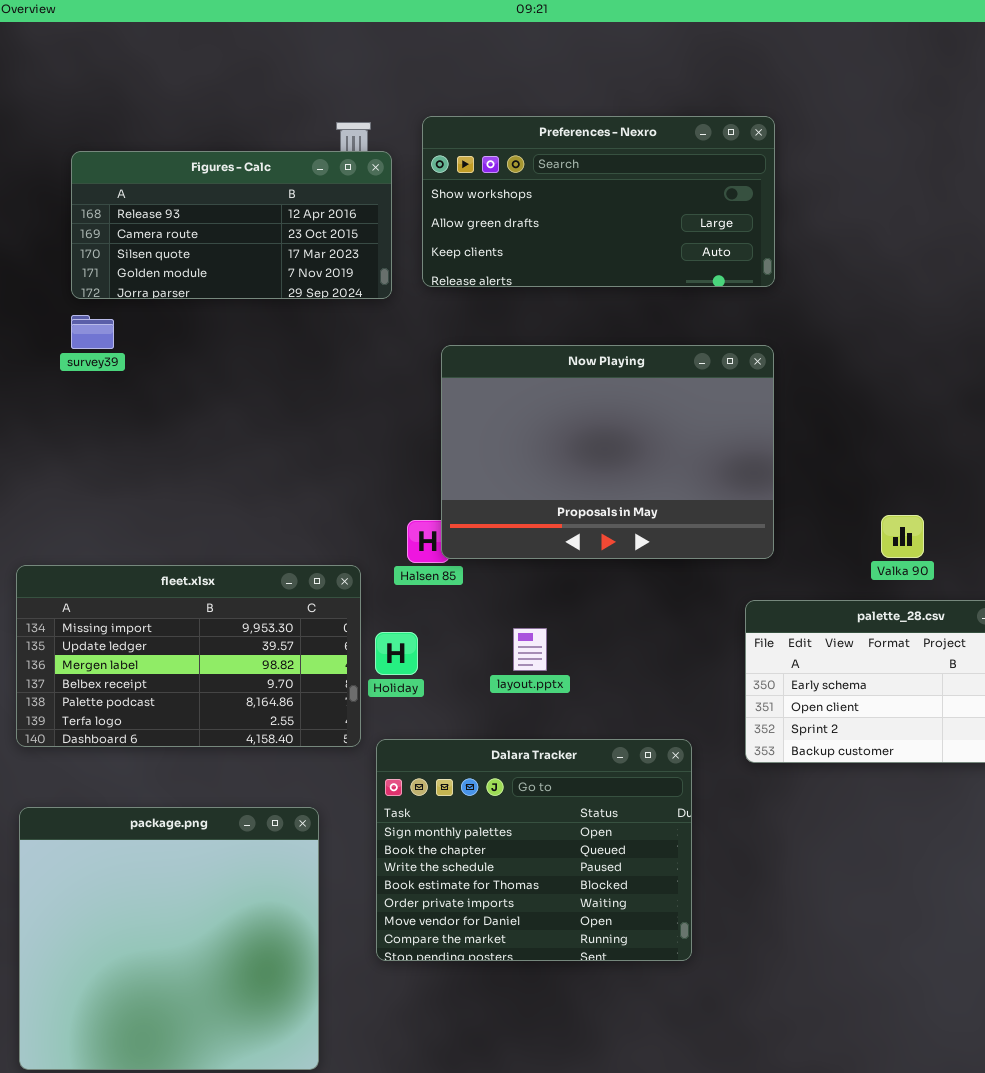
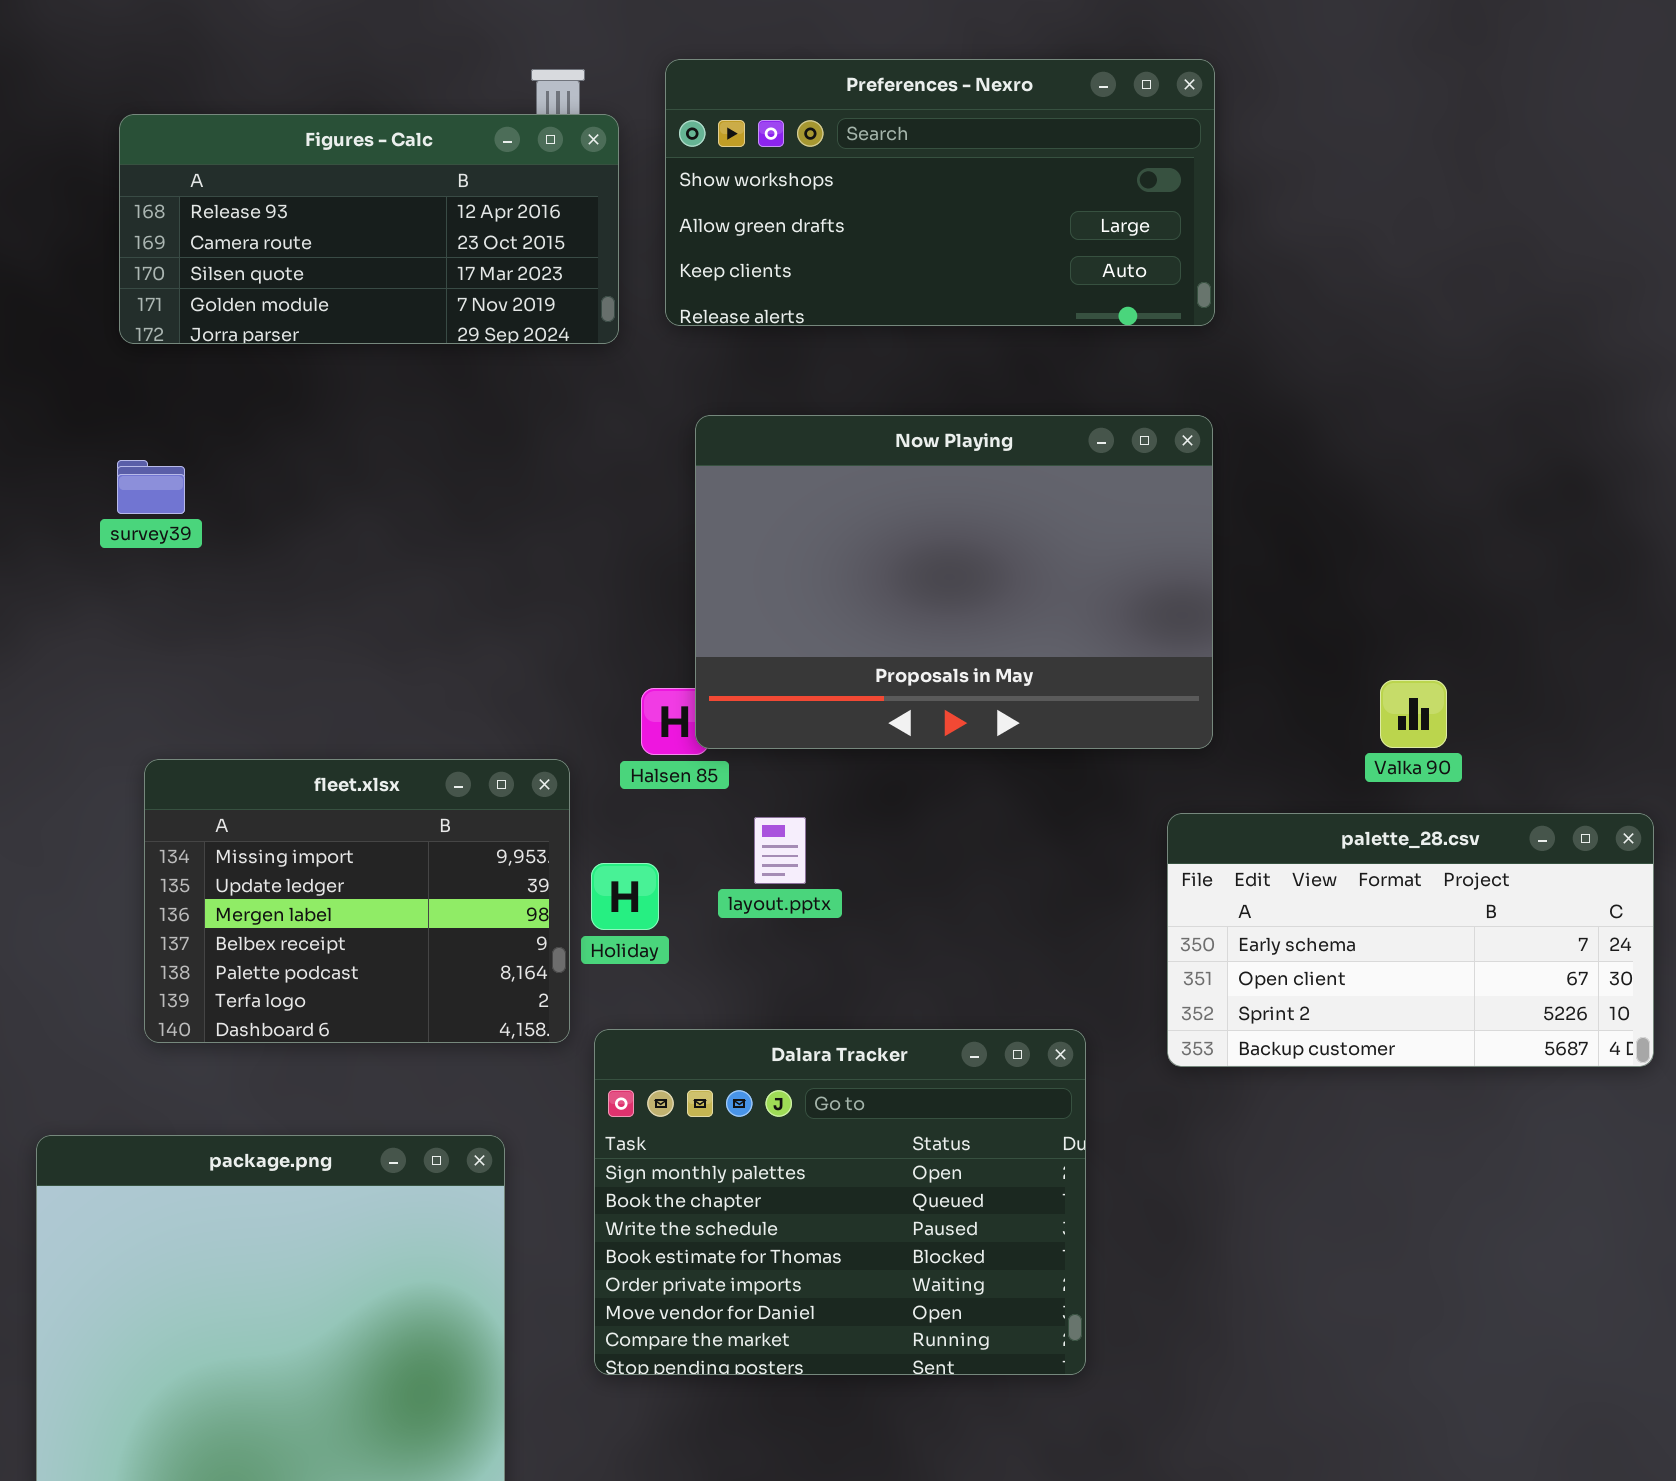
survey39: [71,315,114,349] -> [117,460,185,514], moved
fleet.xlsx: [16,565,361,747] -> [144,759,570,1043], resized
layout.pptx: [513,628,547,671] -> [754,817,806,884], moved

